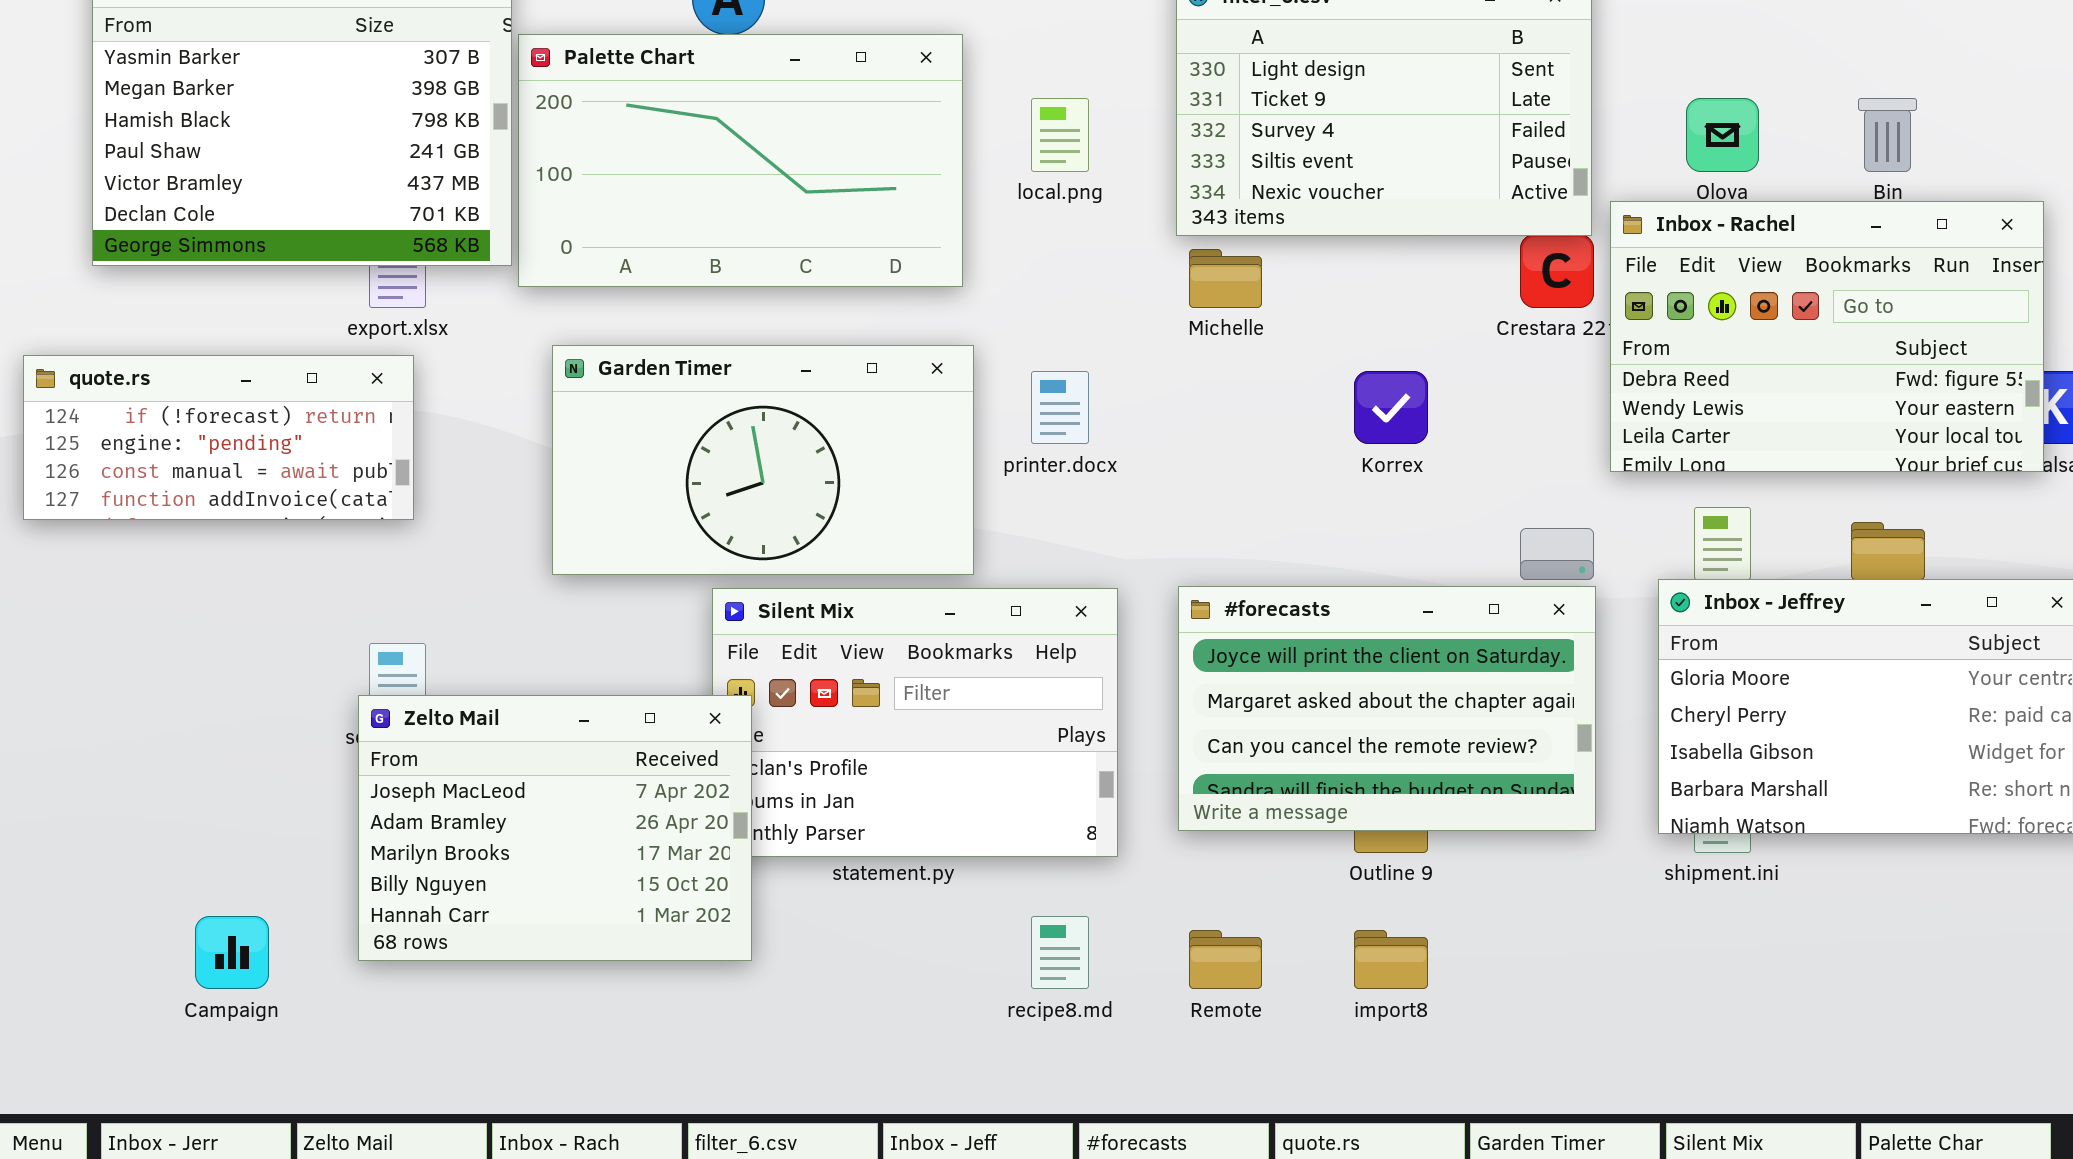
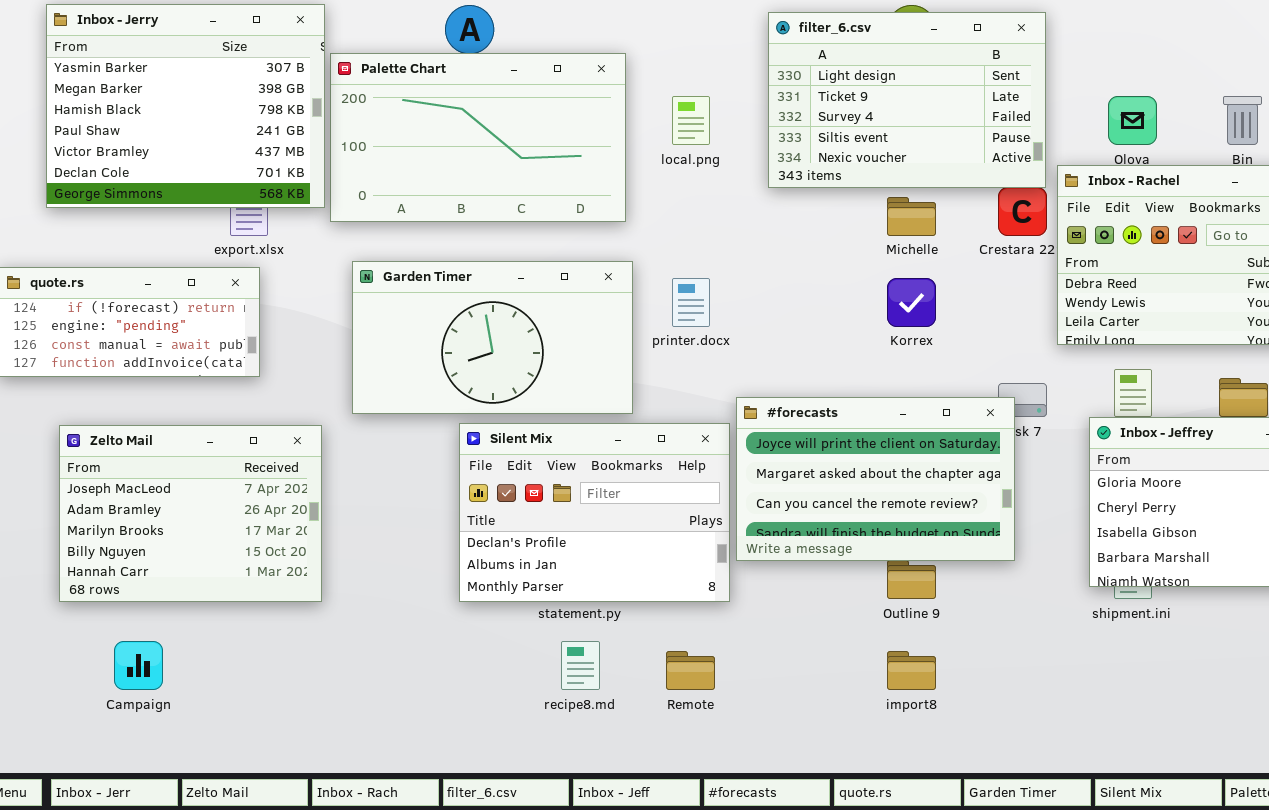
Michelle: [1189,249,1262,308] -> [887,197,936,236], moved
#forecasts: [1178,586,1596,831] -> [736,397,1015,561], moved
Zelto Mail: [358,695,752,961] -> [59,425,322,602], moved
recipe8.md: [1031,916,1089,989] -> [561,641,600,690], moved
Remote: [1189,930,1262,989] -> [666,651,715,690], moved

